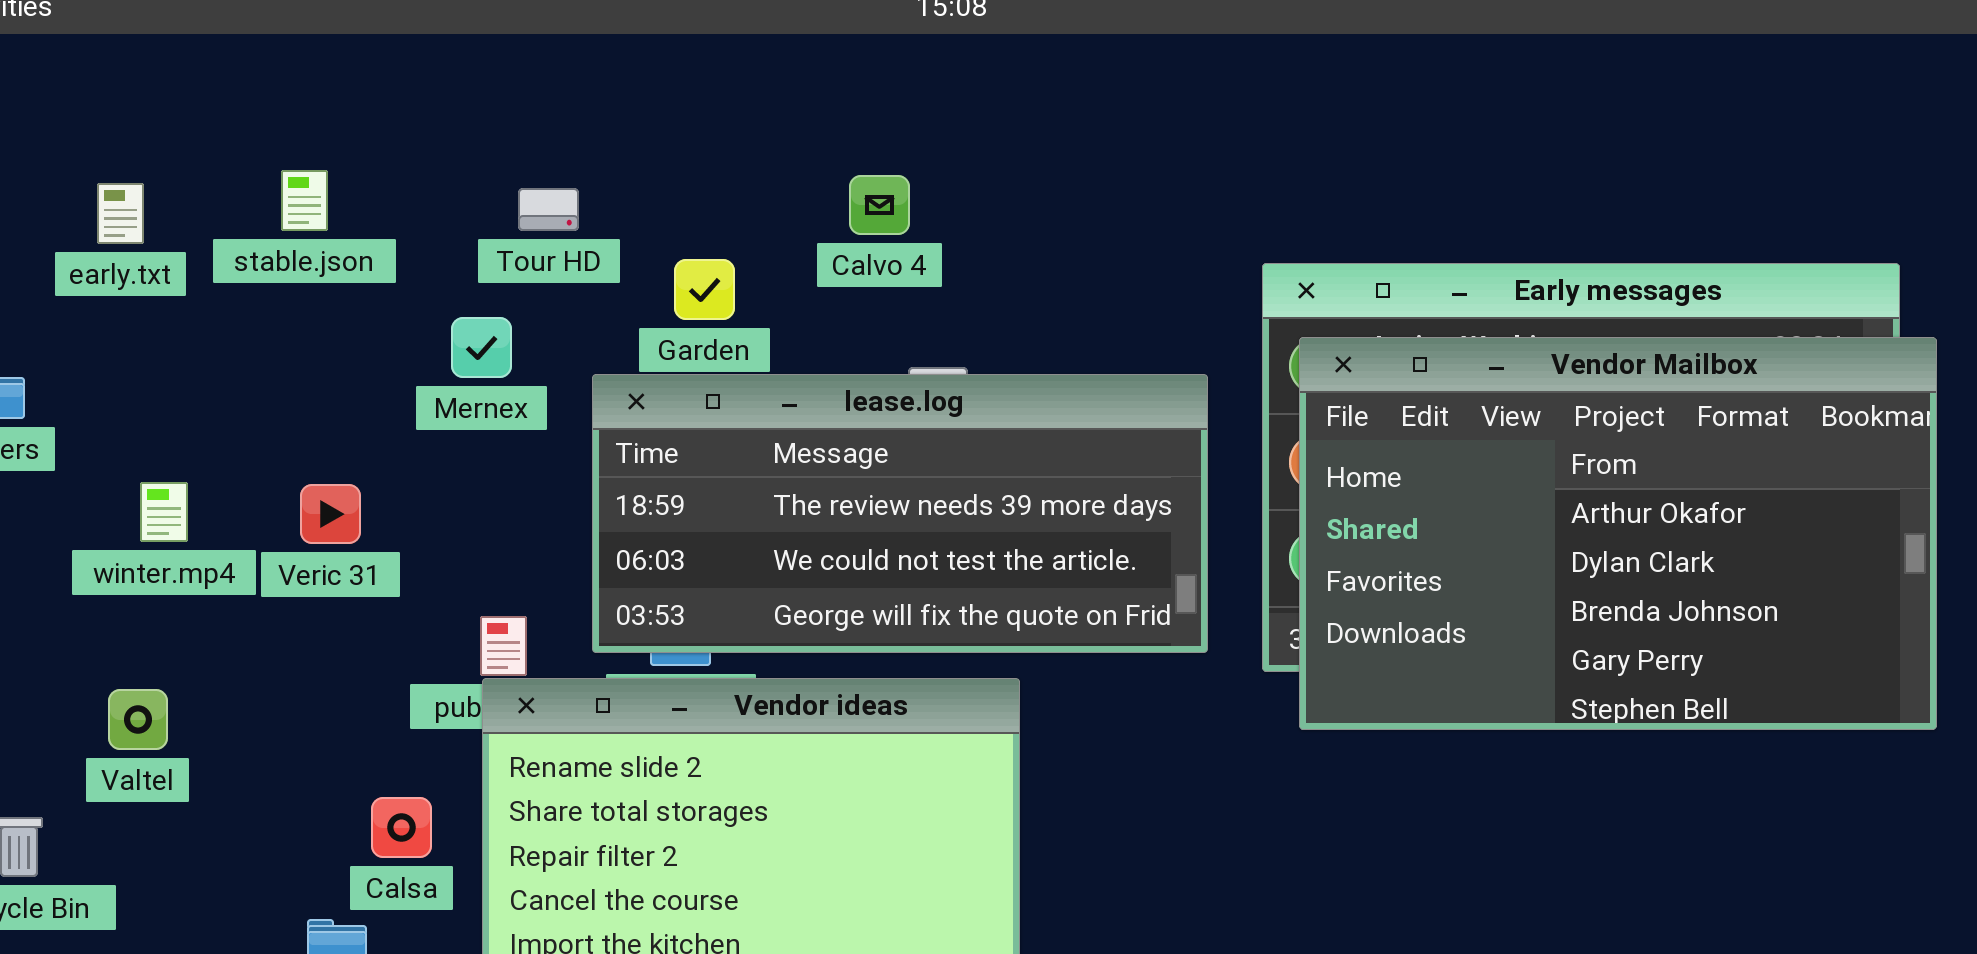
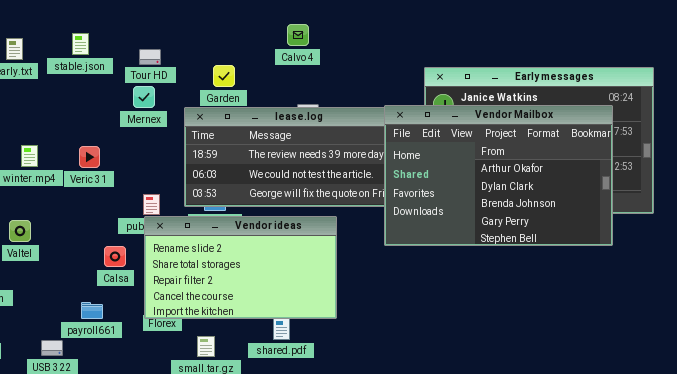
Calvo 4: [849,175,910,235] -> [287,24,309,46], moved
Tour HD: [518,188,579,231] -> [139,49,161,65], moved
Vendor Mailbox: [1299,337,1937,730] -> [384,105,613,246], moved
Calsa: [371,797,432,858] -> [104,246,126,267], moved

